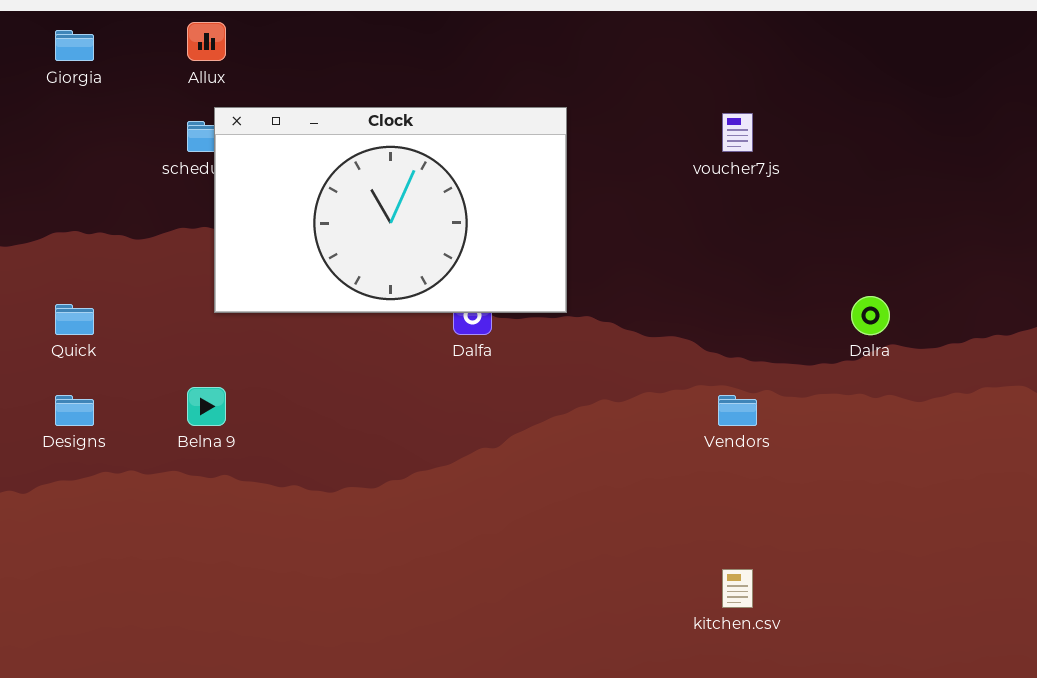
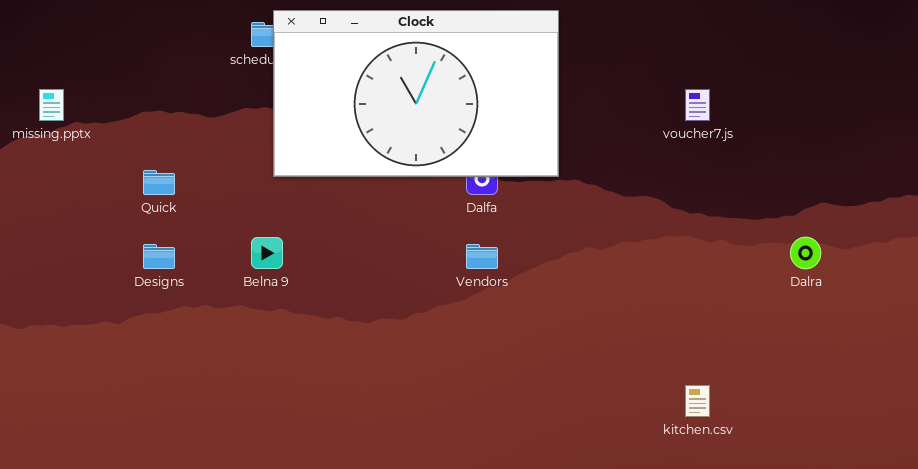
voucher7.js: [722,113,753,152] -> [685,89,710,121], moved
Dalra: [851,296,890,335] -> [790,237,821,269], moved
Vendors: [718,395,757,426] -> [466,244,498,269], moved

